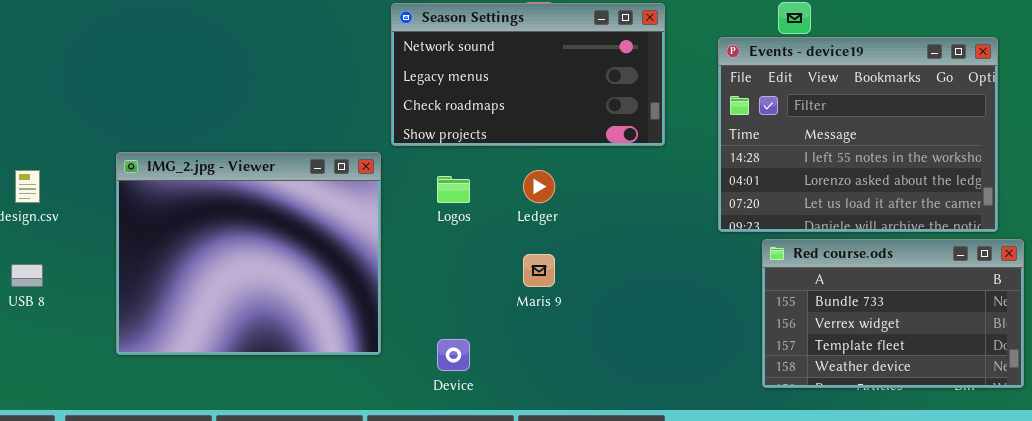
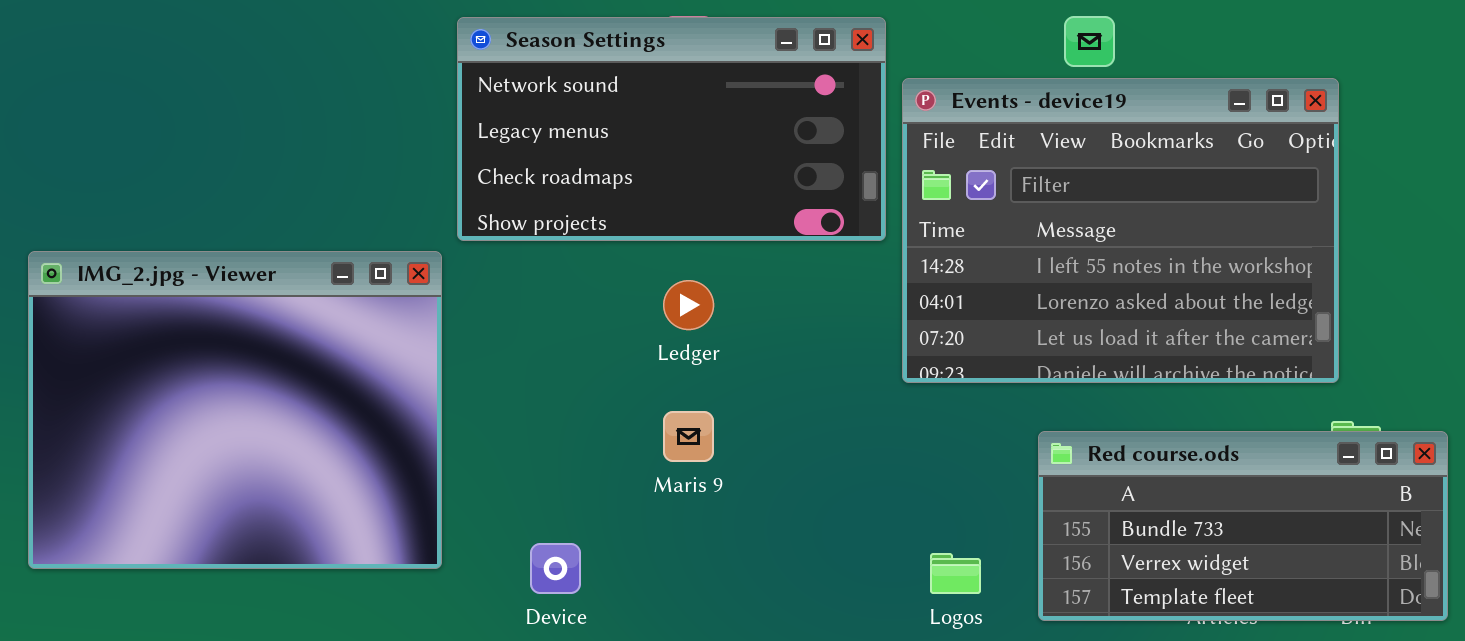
Events - device19: [718,37,998,232] -> [902,78,1339,383], moved
Logos: [437,176,470,203] -> [930,553,981,594], moved
Red course.ods: [762,239,1024,388] -> [1038,431,1448,621], resized

